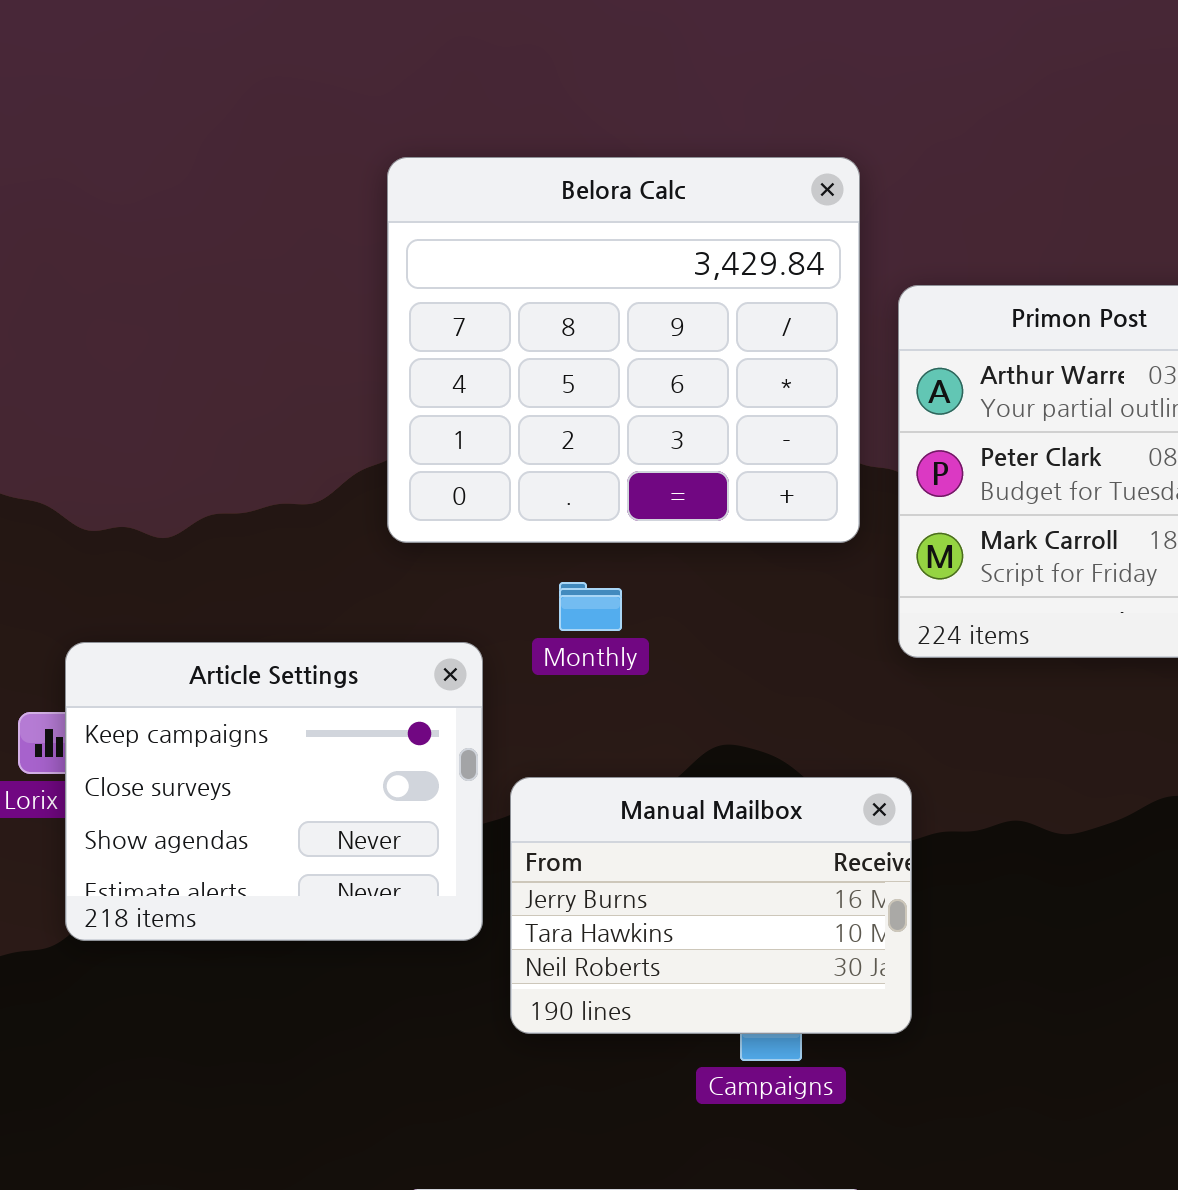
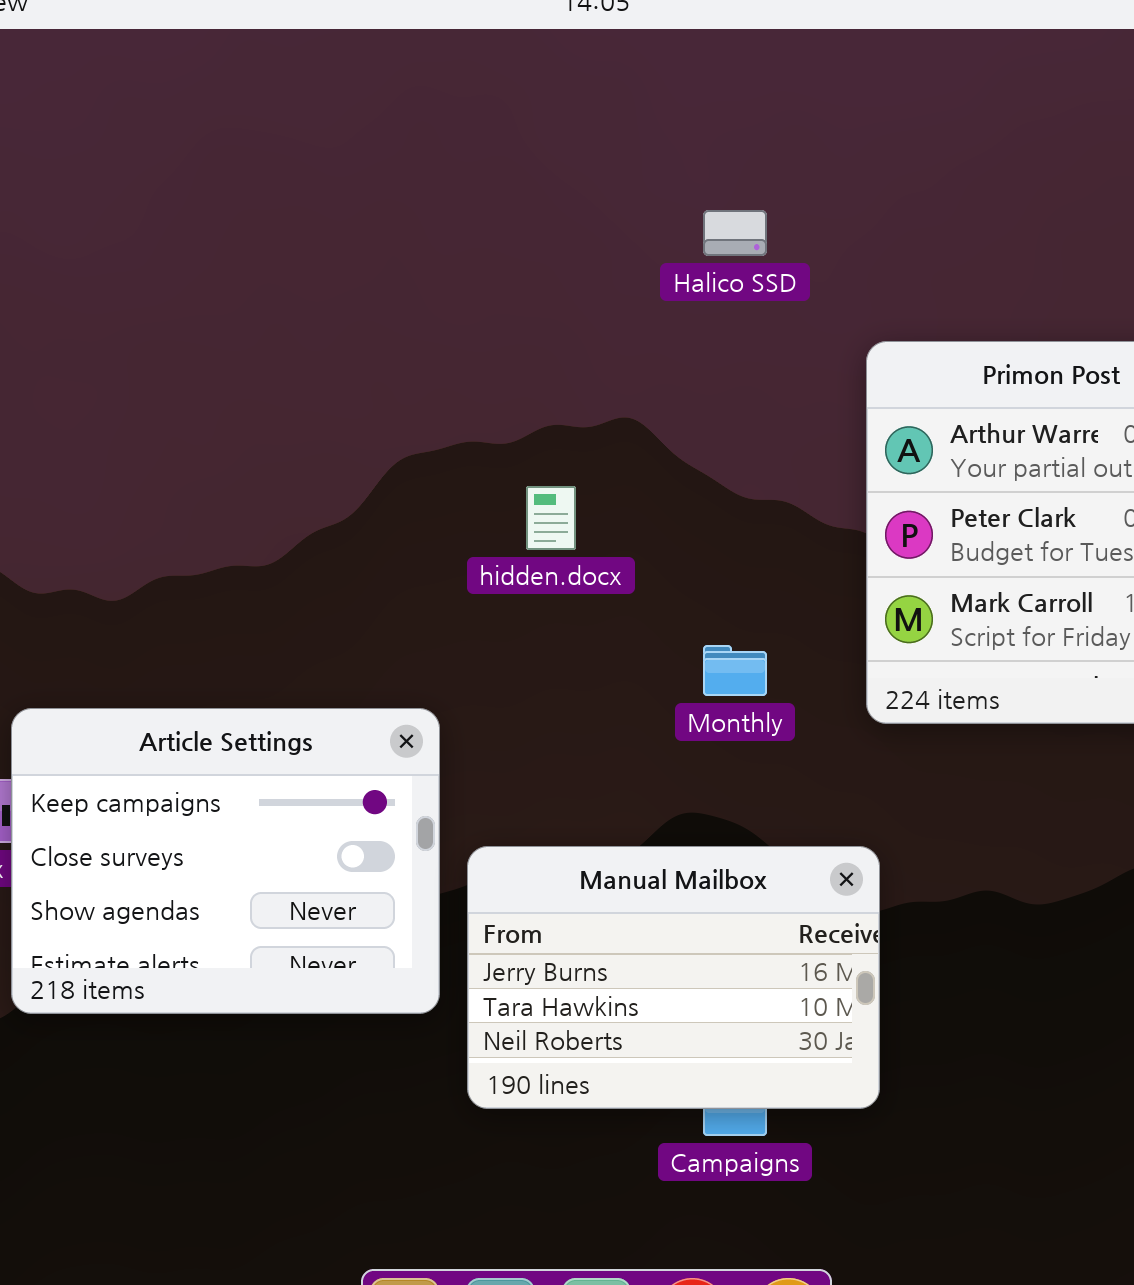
Belora Calc: [387,157,860,543] -> none, closed
Monthly: [559,582,622,631] -> [703,645,767,696], moved

